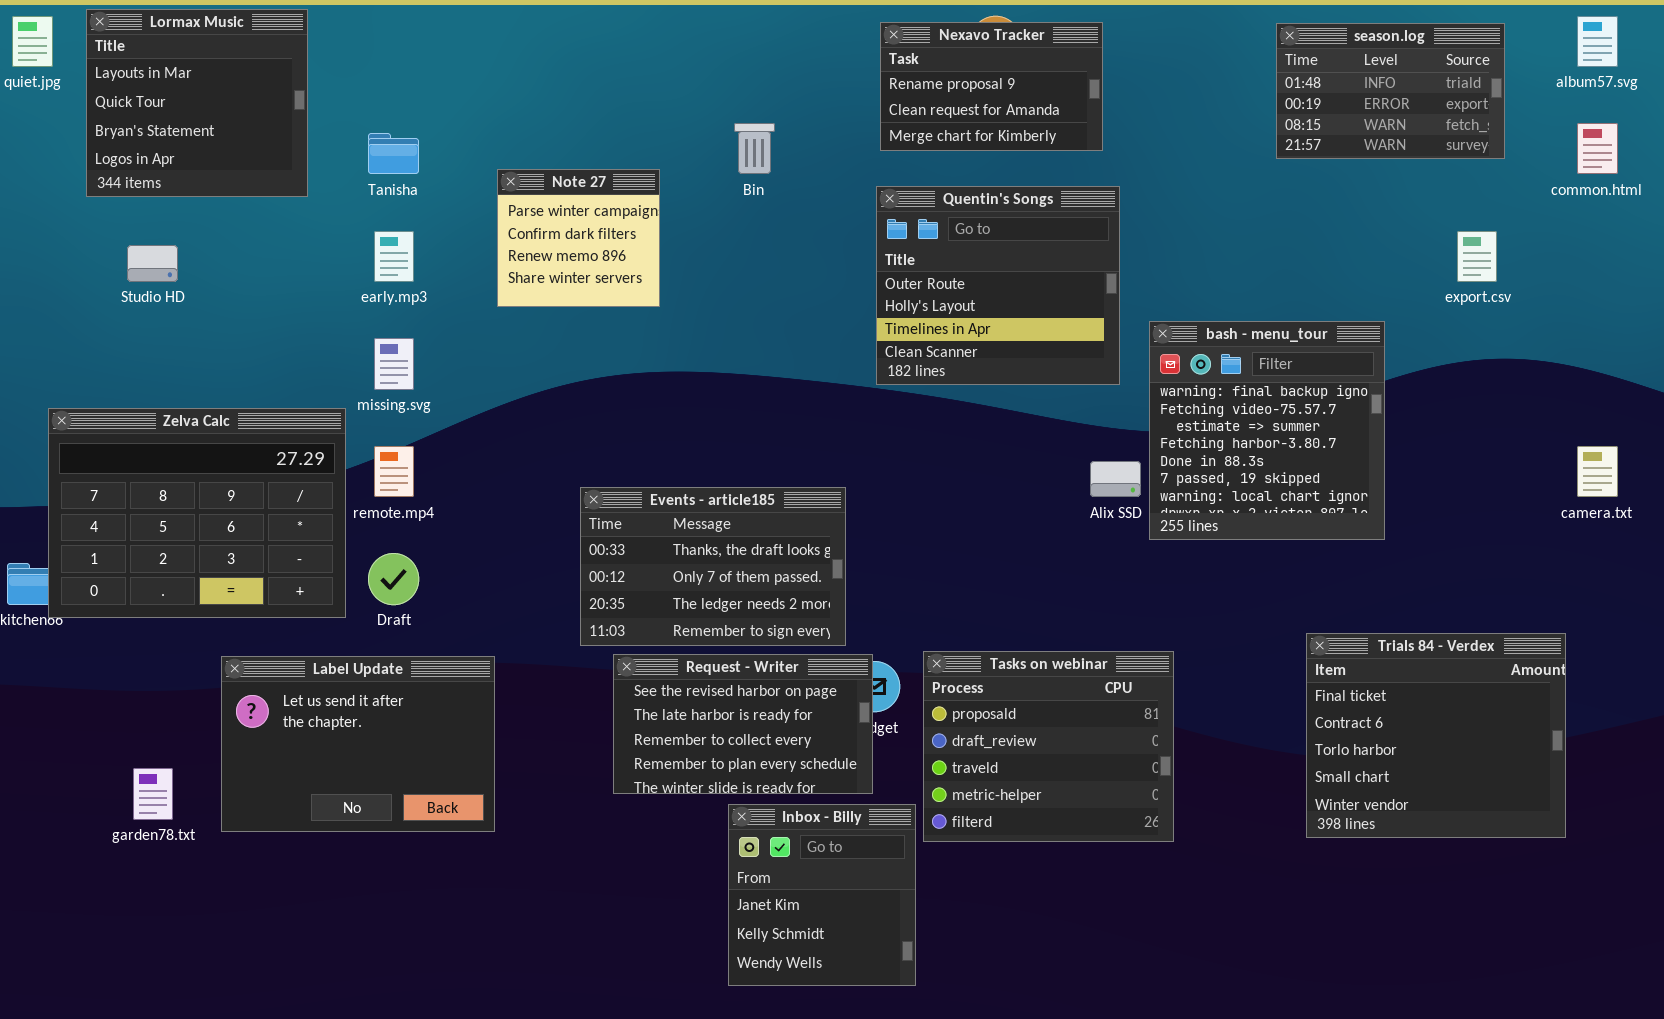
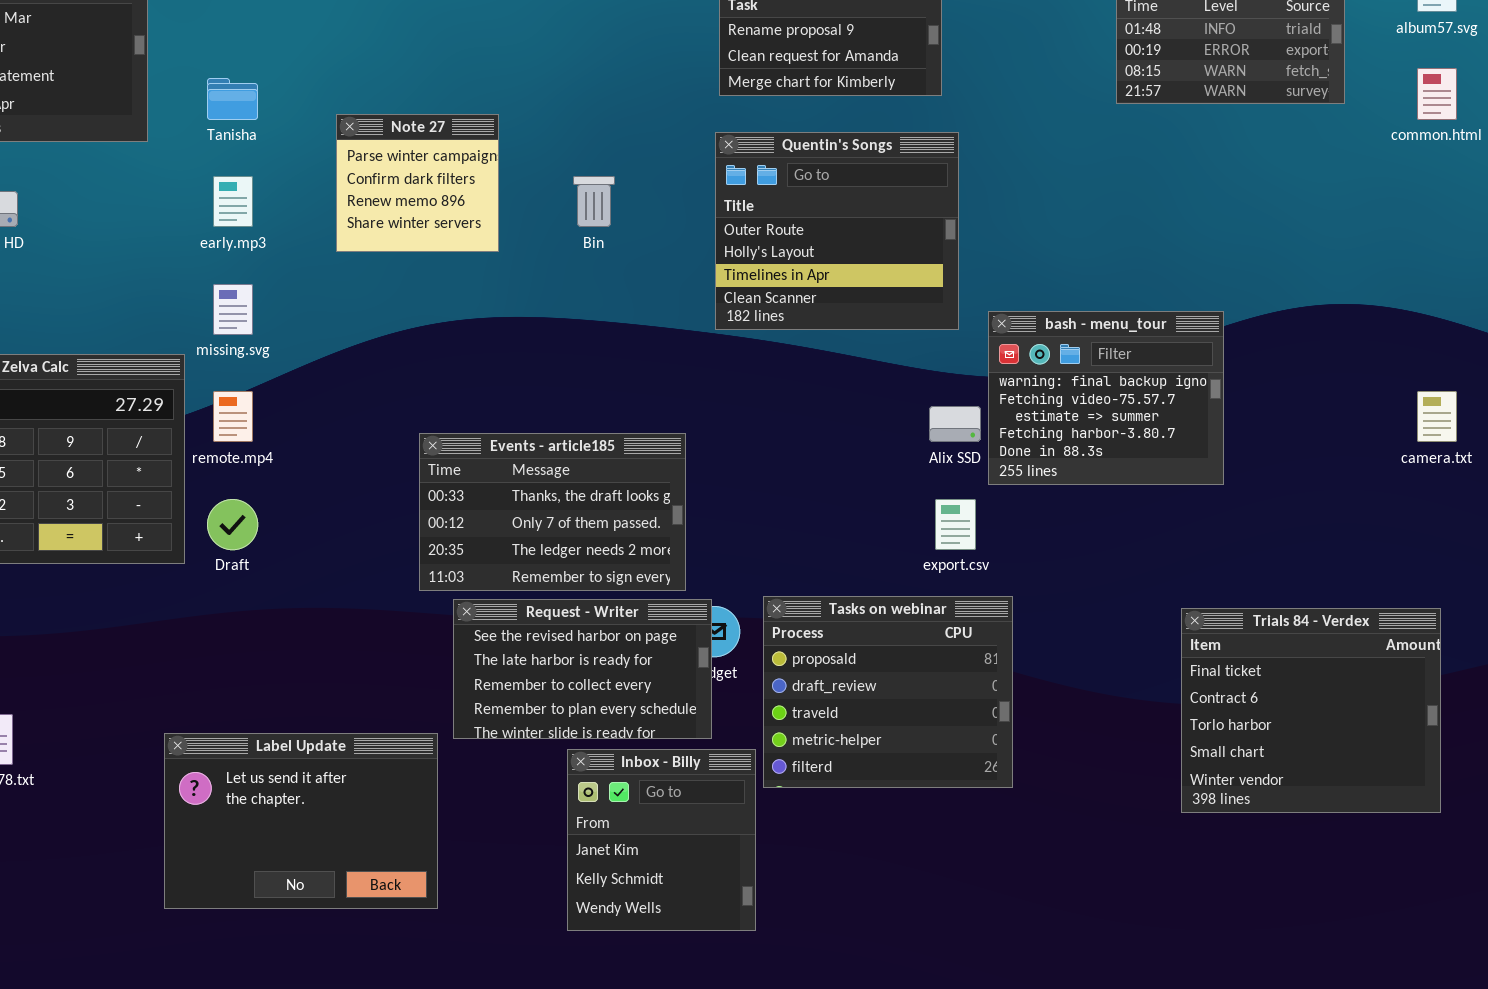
Bin: [734,123,775,174] -> [573,176,615,227], moved
export.csv: [1457,231,1497,282] -> [935,499,976,550], moved
bash - menu_tour: [1149,321,1385,540] -> [988,311,1224,485], resized
Trials 84 - Verdex: [1306,633,1566,838] -> [1181,608,1441,813], moved
Label Update: [221,656,495,832] -> [164,733,438,909], moved

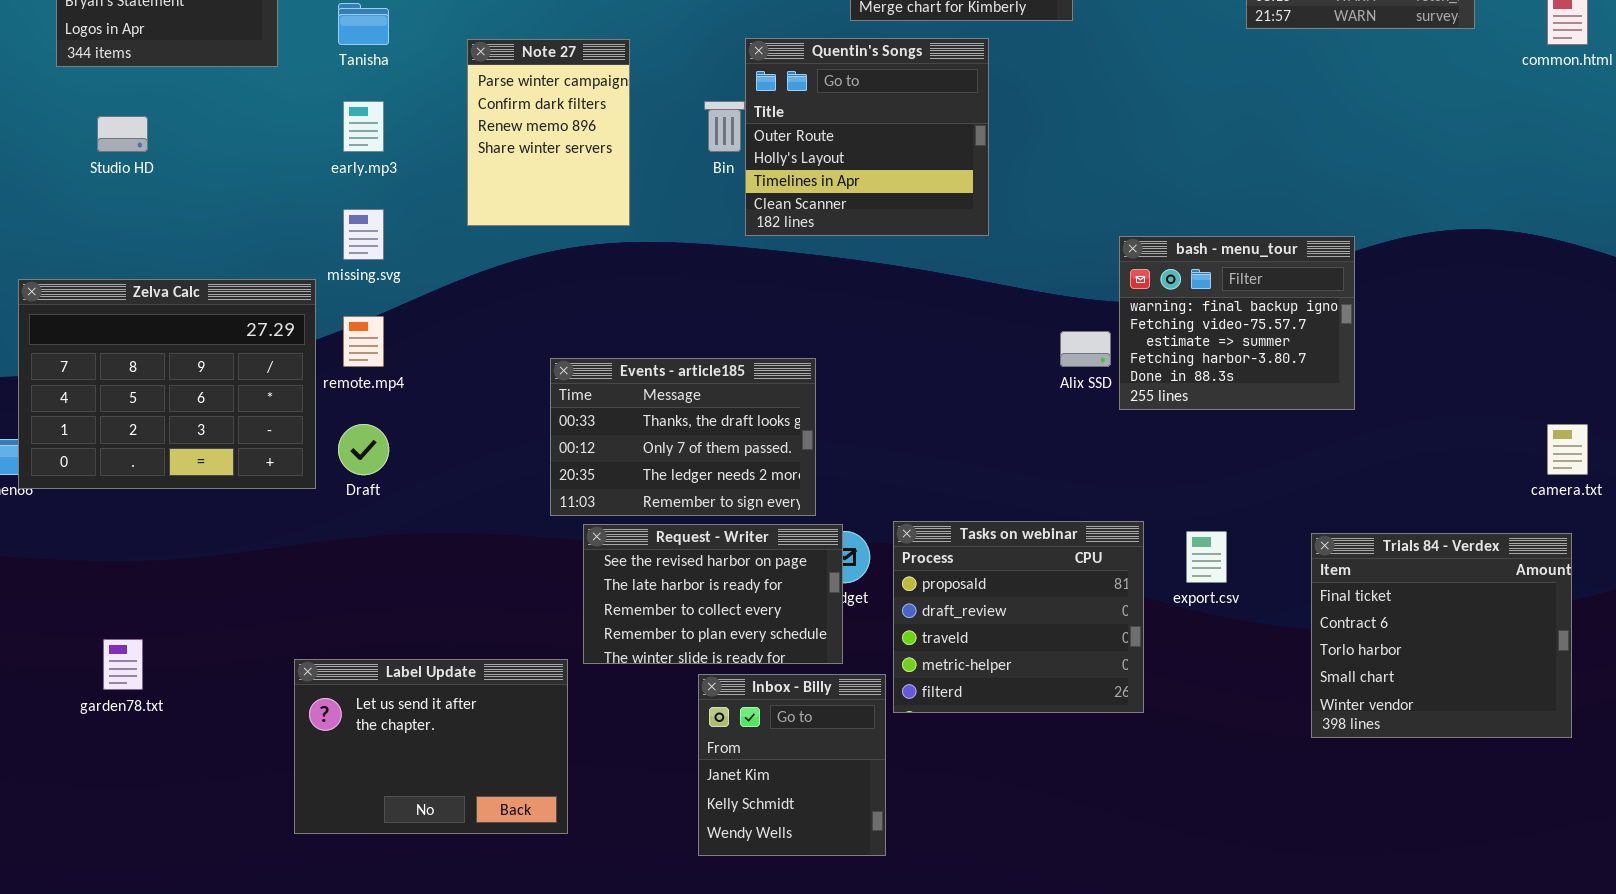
Note 27: [336,114,499,252] -> [467,39,630,226], resized
Quentin's Songs: [715,132,959,330] -> [745,38,989,236], moved
camera.txt: [1417,391,1457,442] -> [1547,424,1588,475], moved
export.csv: [935,499,976,550] -> [1186,531,1227,583], moved

